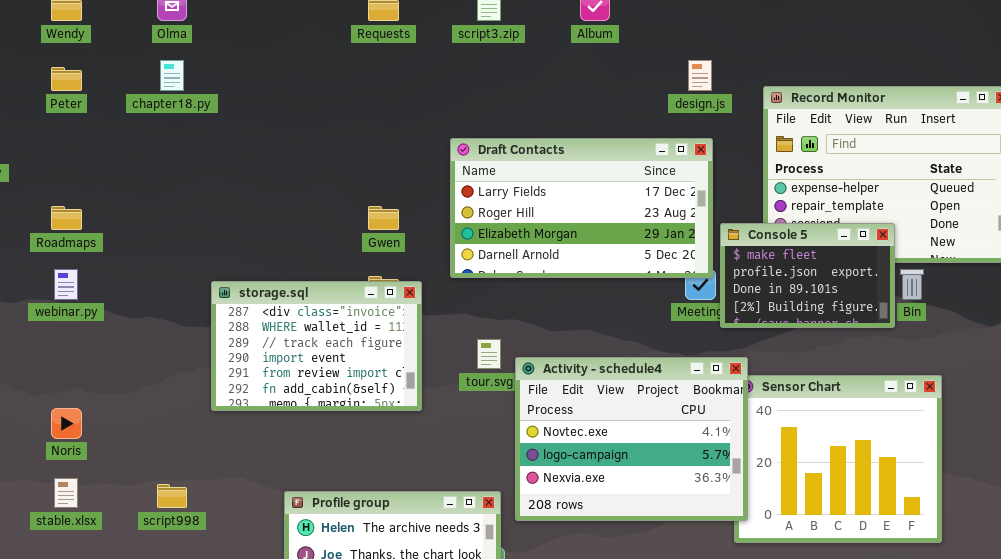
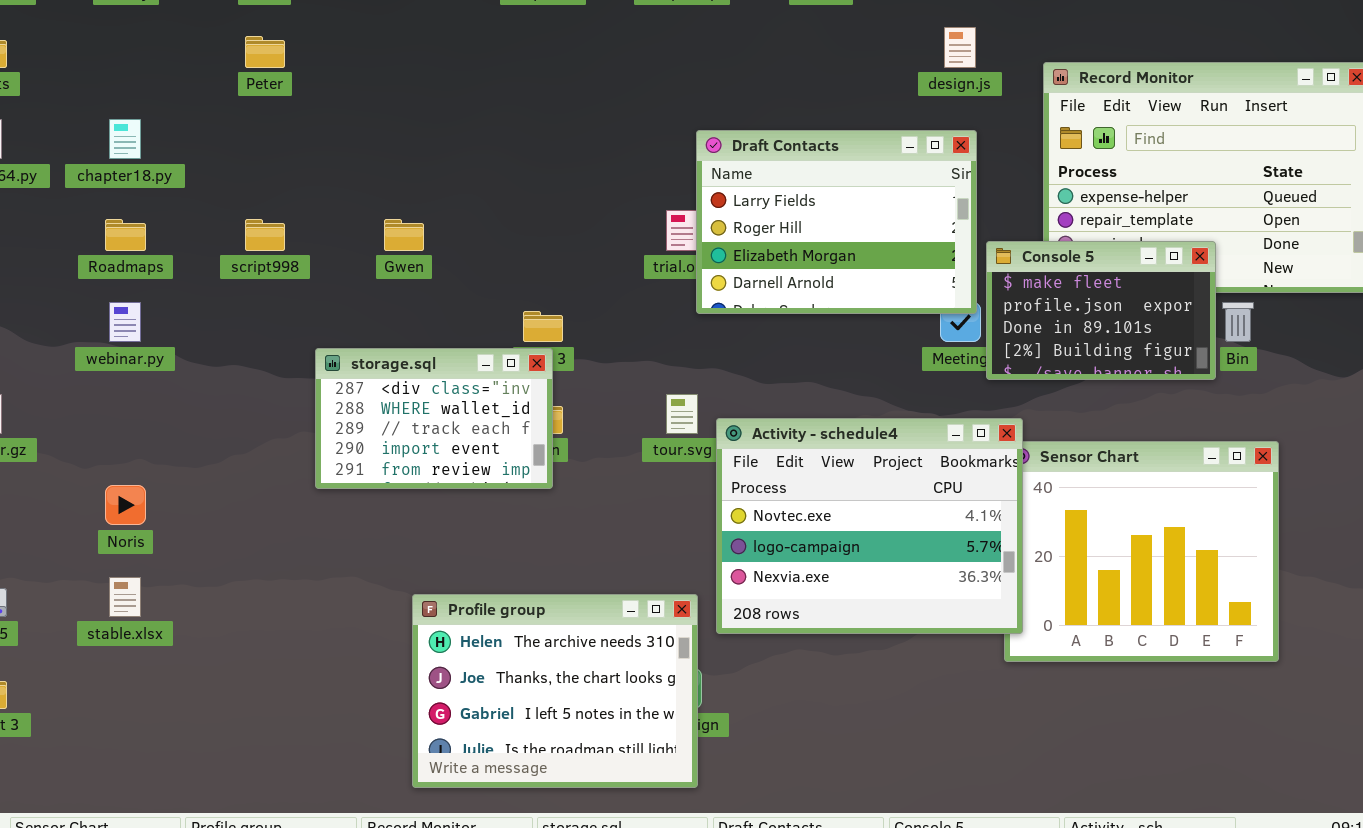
chapter18.py: [160,60,184,91] -> [109,119,141,159], moved
Peter: [51,67,82,91] -> [245,36,285,68], moved
Draft Contacts: [450,138,713,278] -> [696,130,977,314], resized
Gwen: [368,206,399,230] -> [384,219,424,251], moved
storage.sql: [211,281,422,411] -> [315,348,553,489], resized
script998: [157,484,187,508] -> [245,219,285,251], moved

